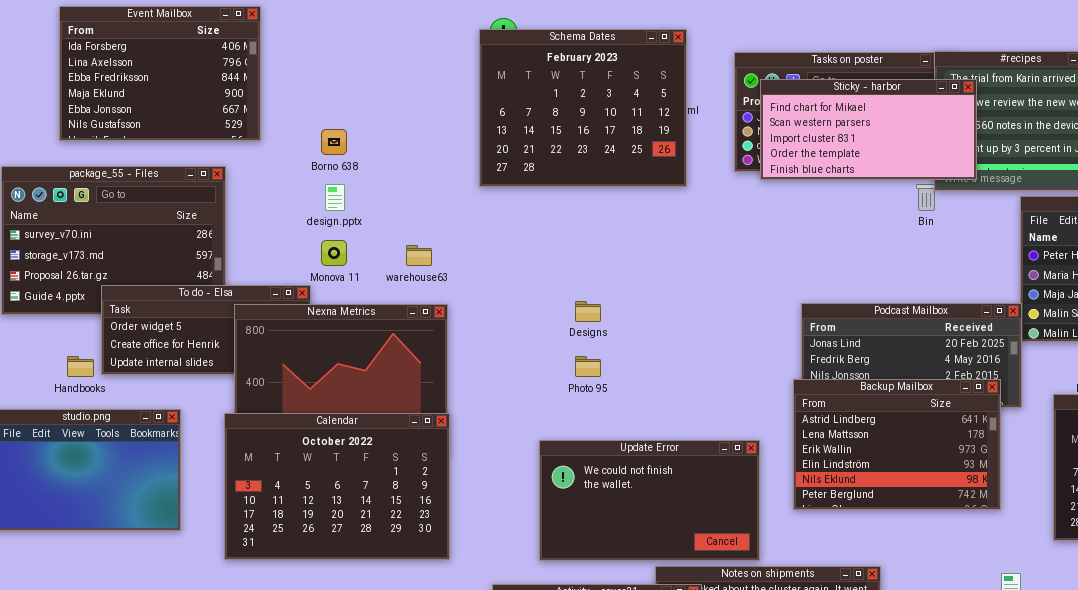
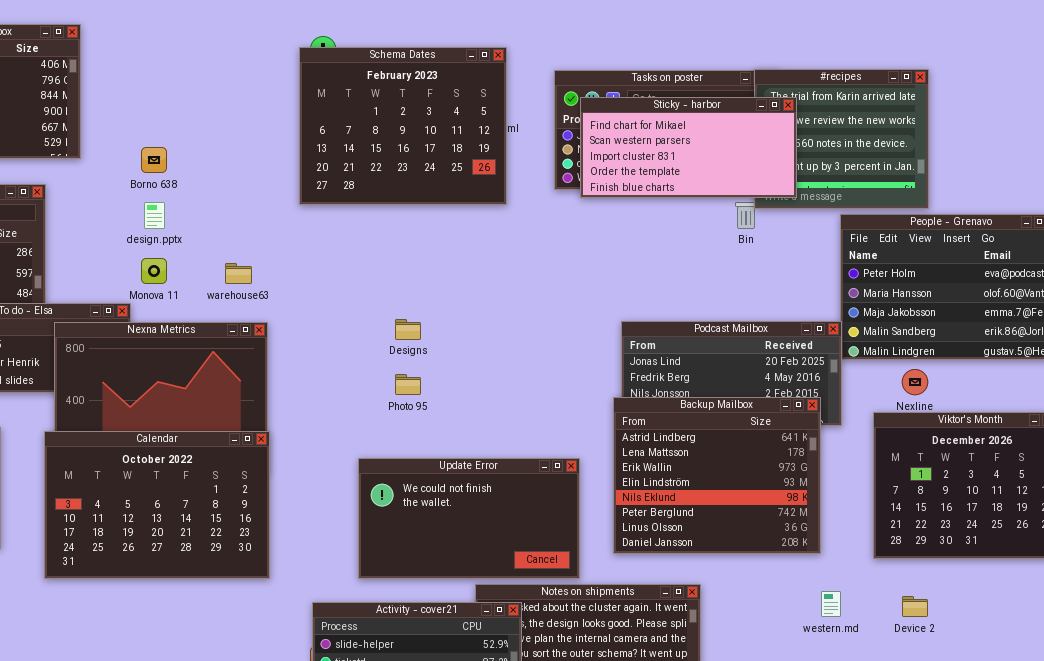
Backup Mailbox: [793,379,1001,510] -> [613,397,821,554], resized

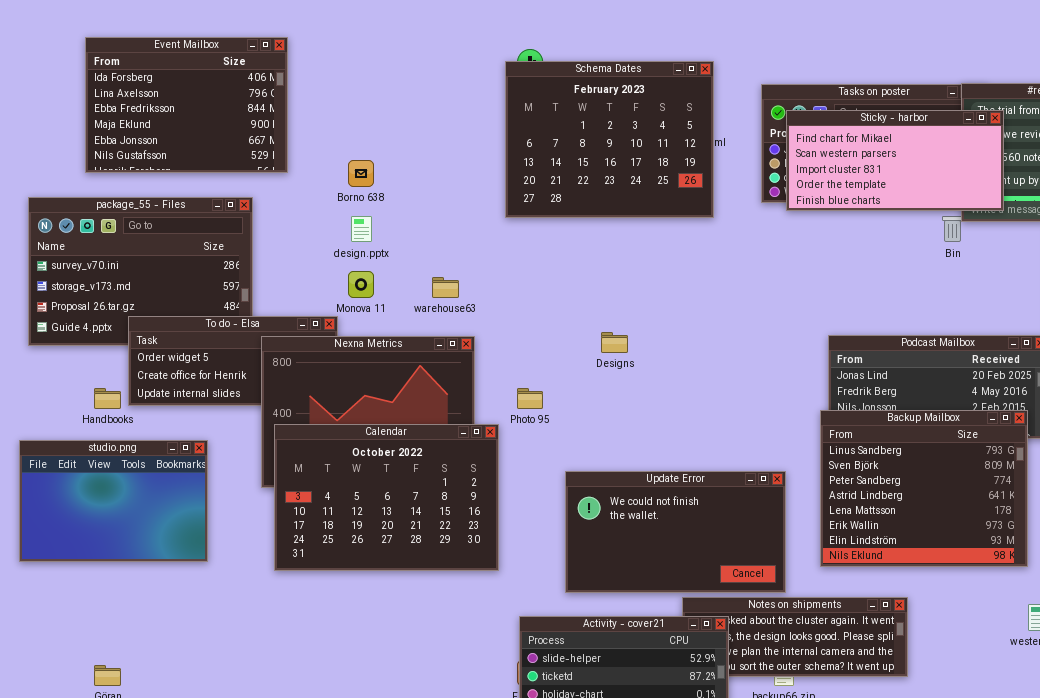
Photo 95: [395,374,421,395] -> [517,388,543,409], moved
Backup Mailbox: [613,397,821,554] -> [820,410,1028,567], scrolled up 3 rows
Calendar: [44,431,270,579] -> [274,424,499,571], moved

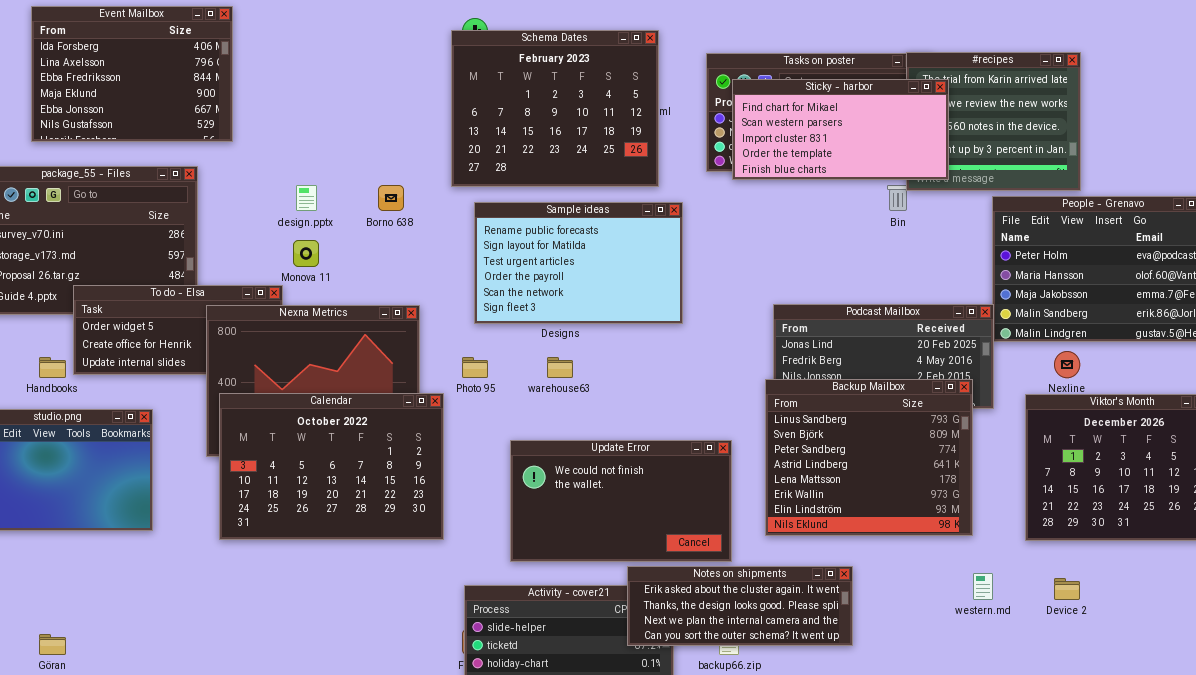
Borno 638: [348,160,374,187] -> [378,185,404,211], moved
Sample ideas: none -> [474,202,683,324], opened
warehouse63: [432,277,459,298] -> [547,357,573,378], moved
Notes on shipments: [682,597,908,677] -> [627,566,853,646], raised

